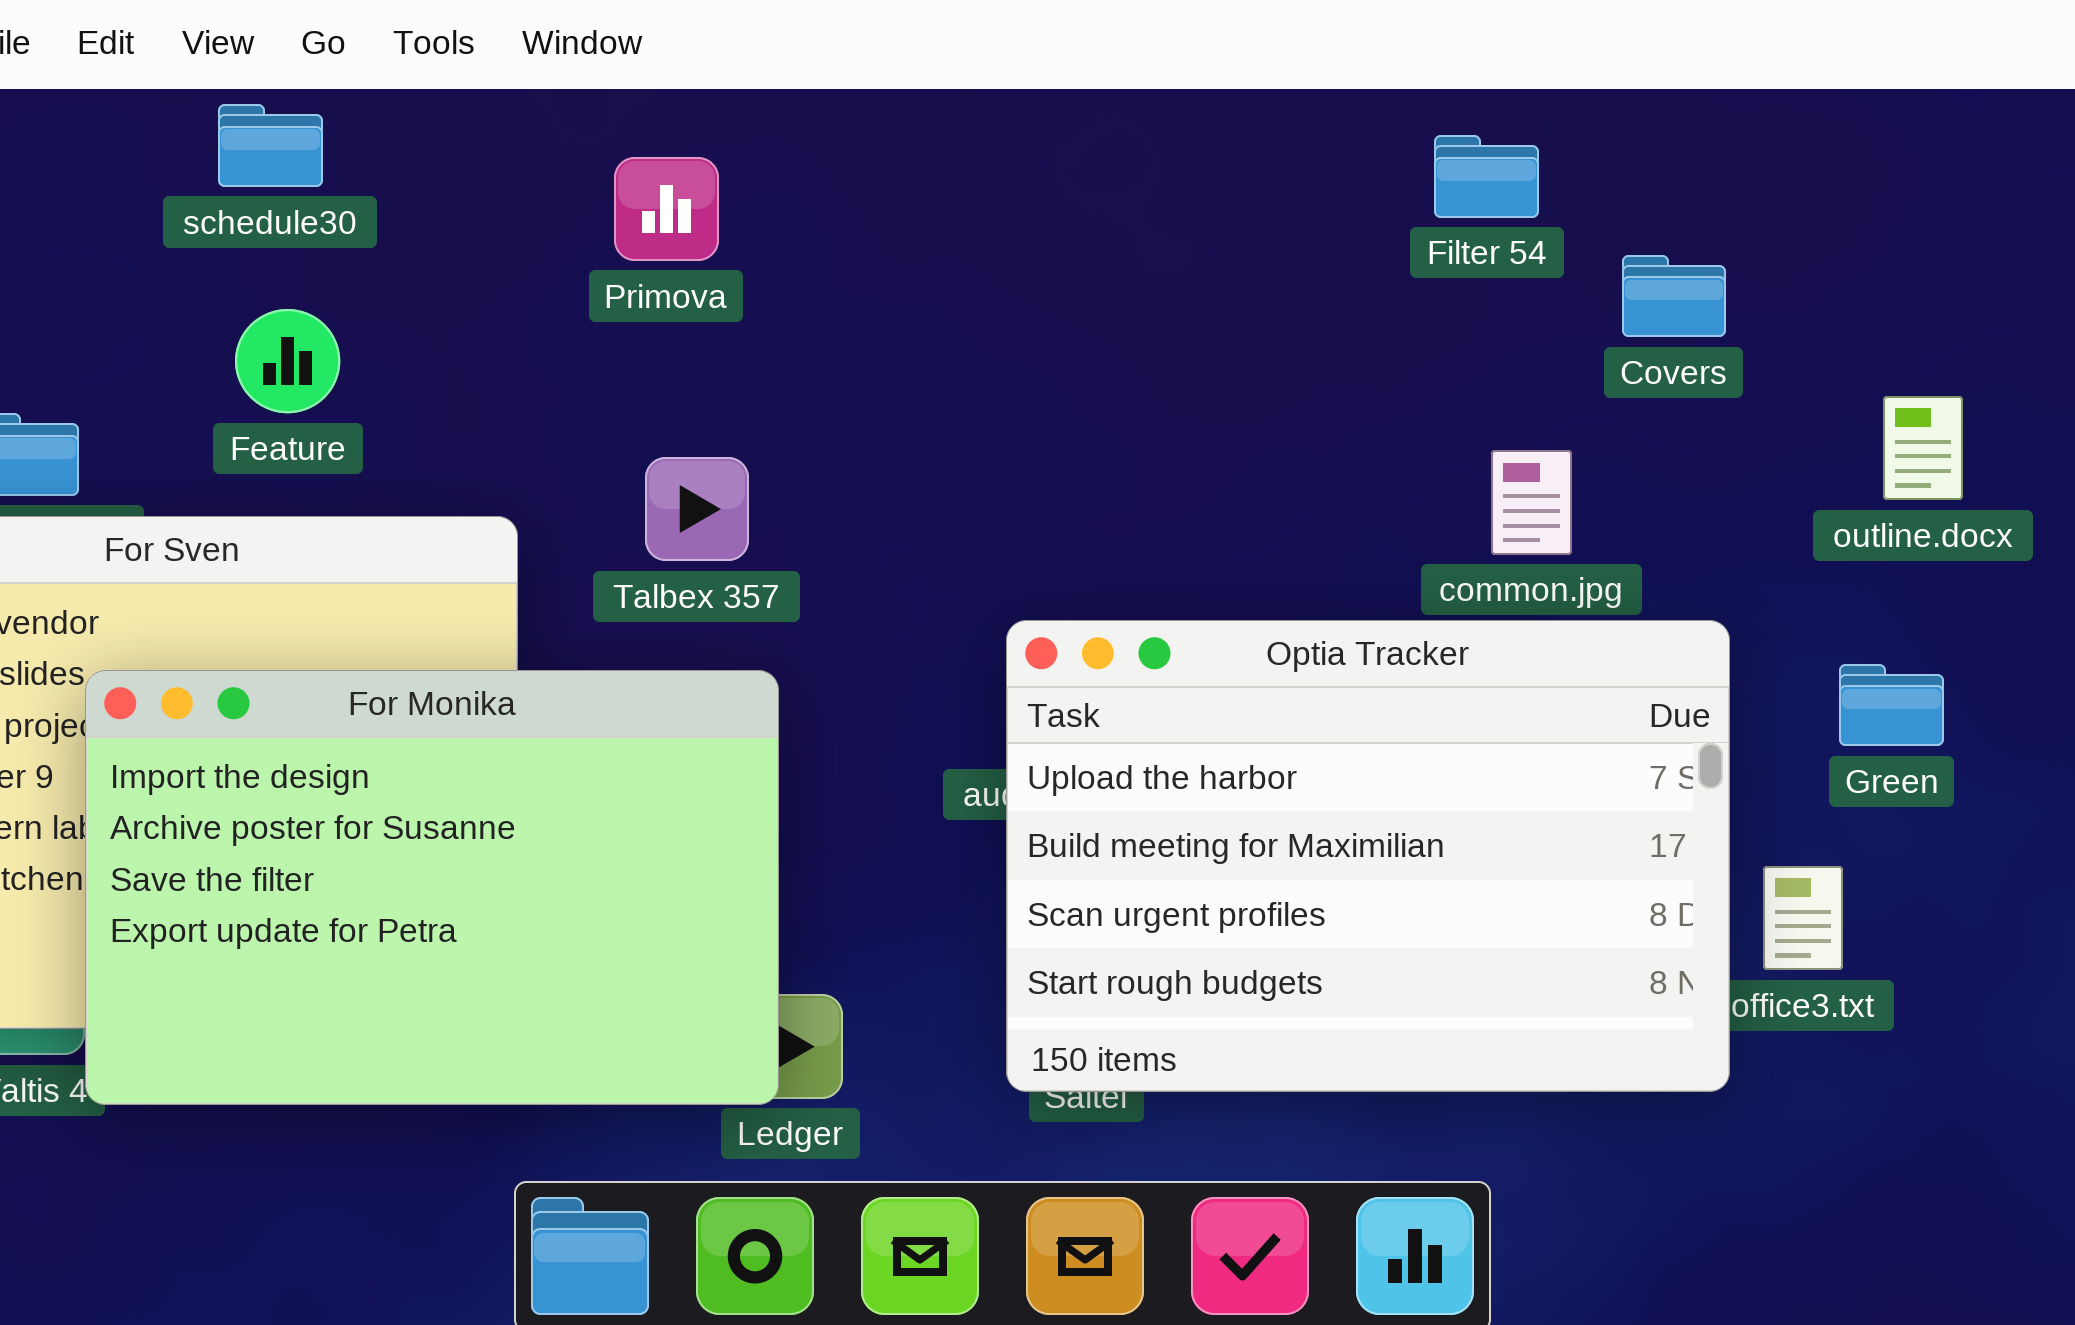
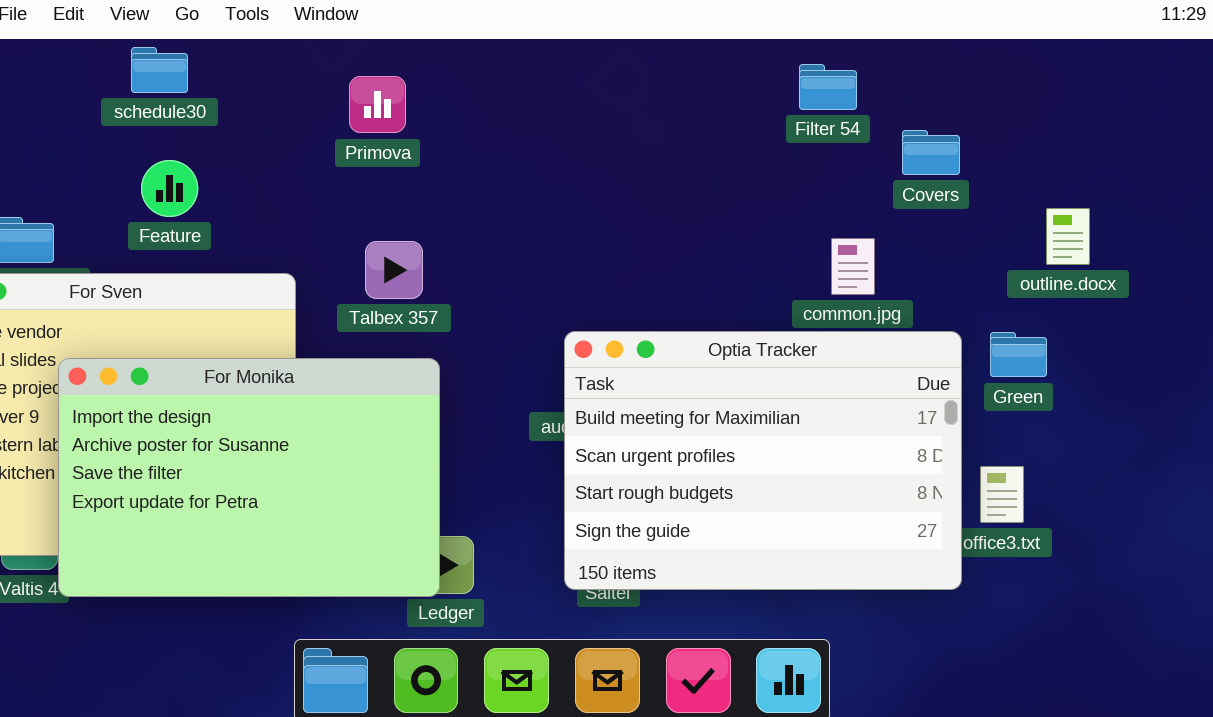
Optia Tracker: [1006,620,1730,1092] -> [564,331,962,590], scrolled down 1 row
Green: [1839,664,1944,746] -> [990,332,1047,377], moved

